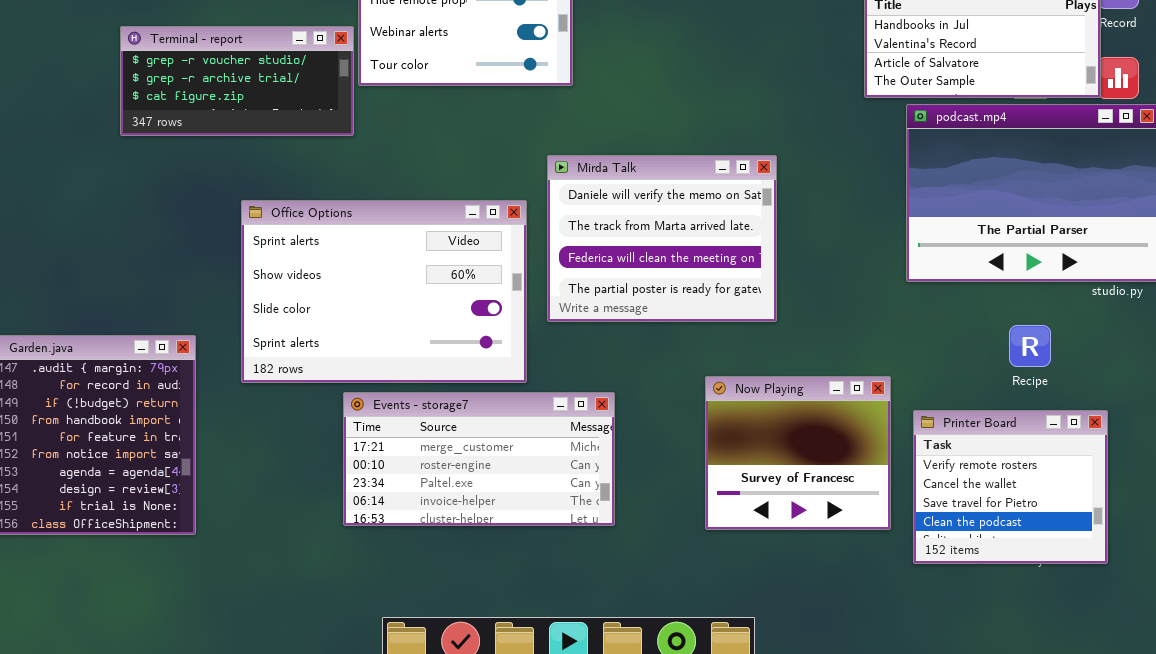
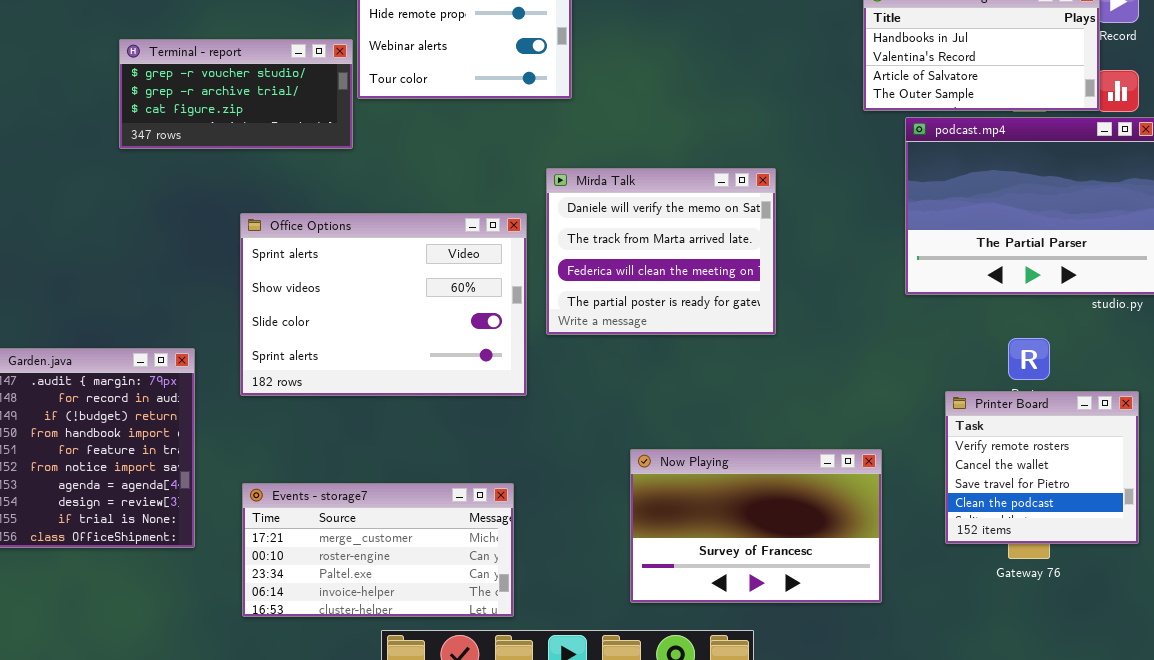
Now Playing: [705,376,891,530] -> [630,449,882,603], moved, resized
Events - storage7: [343,392,615,526] -> [242,483,514,617], moved
Printer Board: [913,410,1108,564] -> [945,391,1139,544], moved

